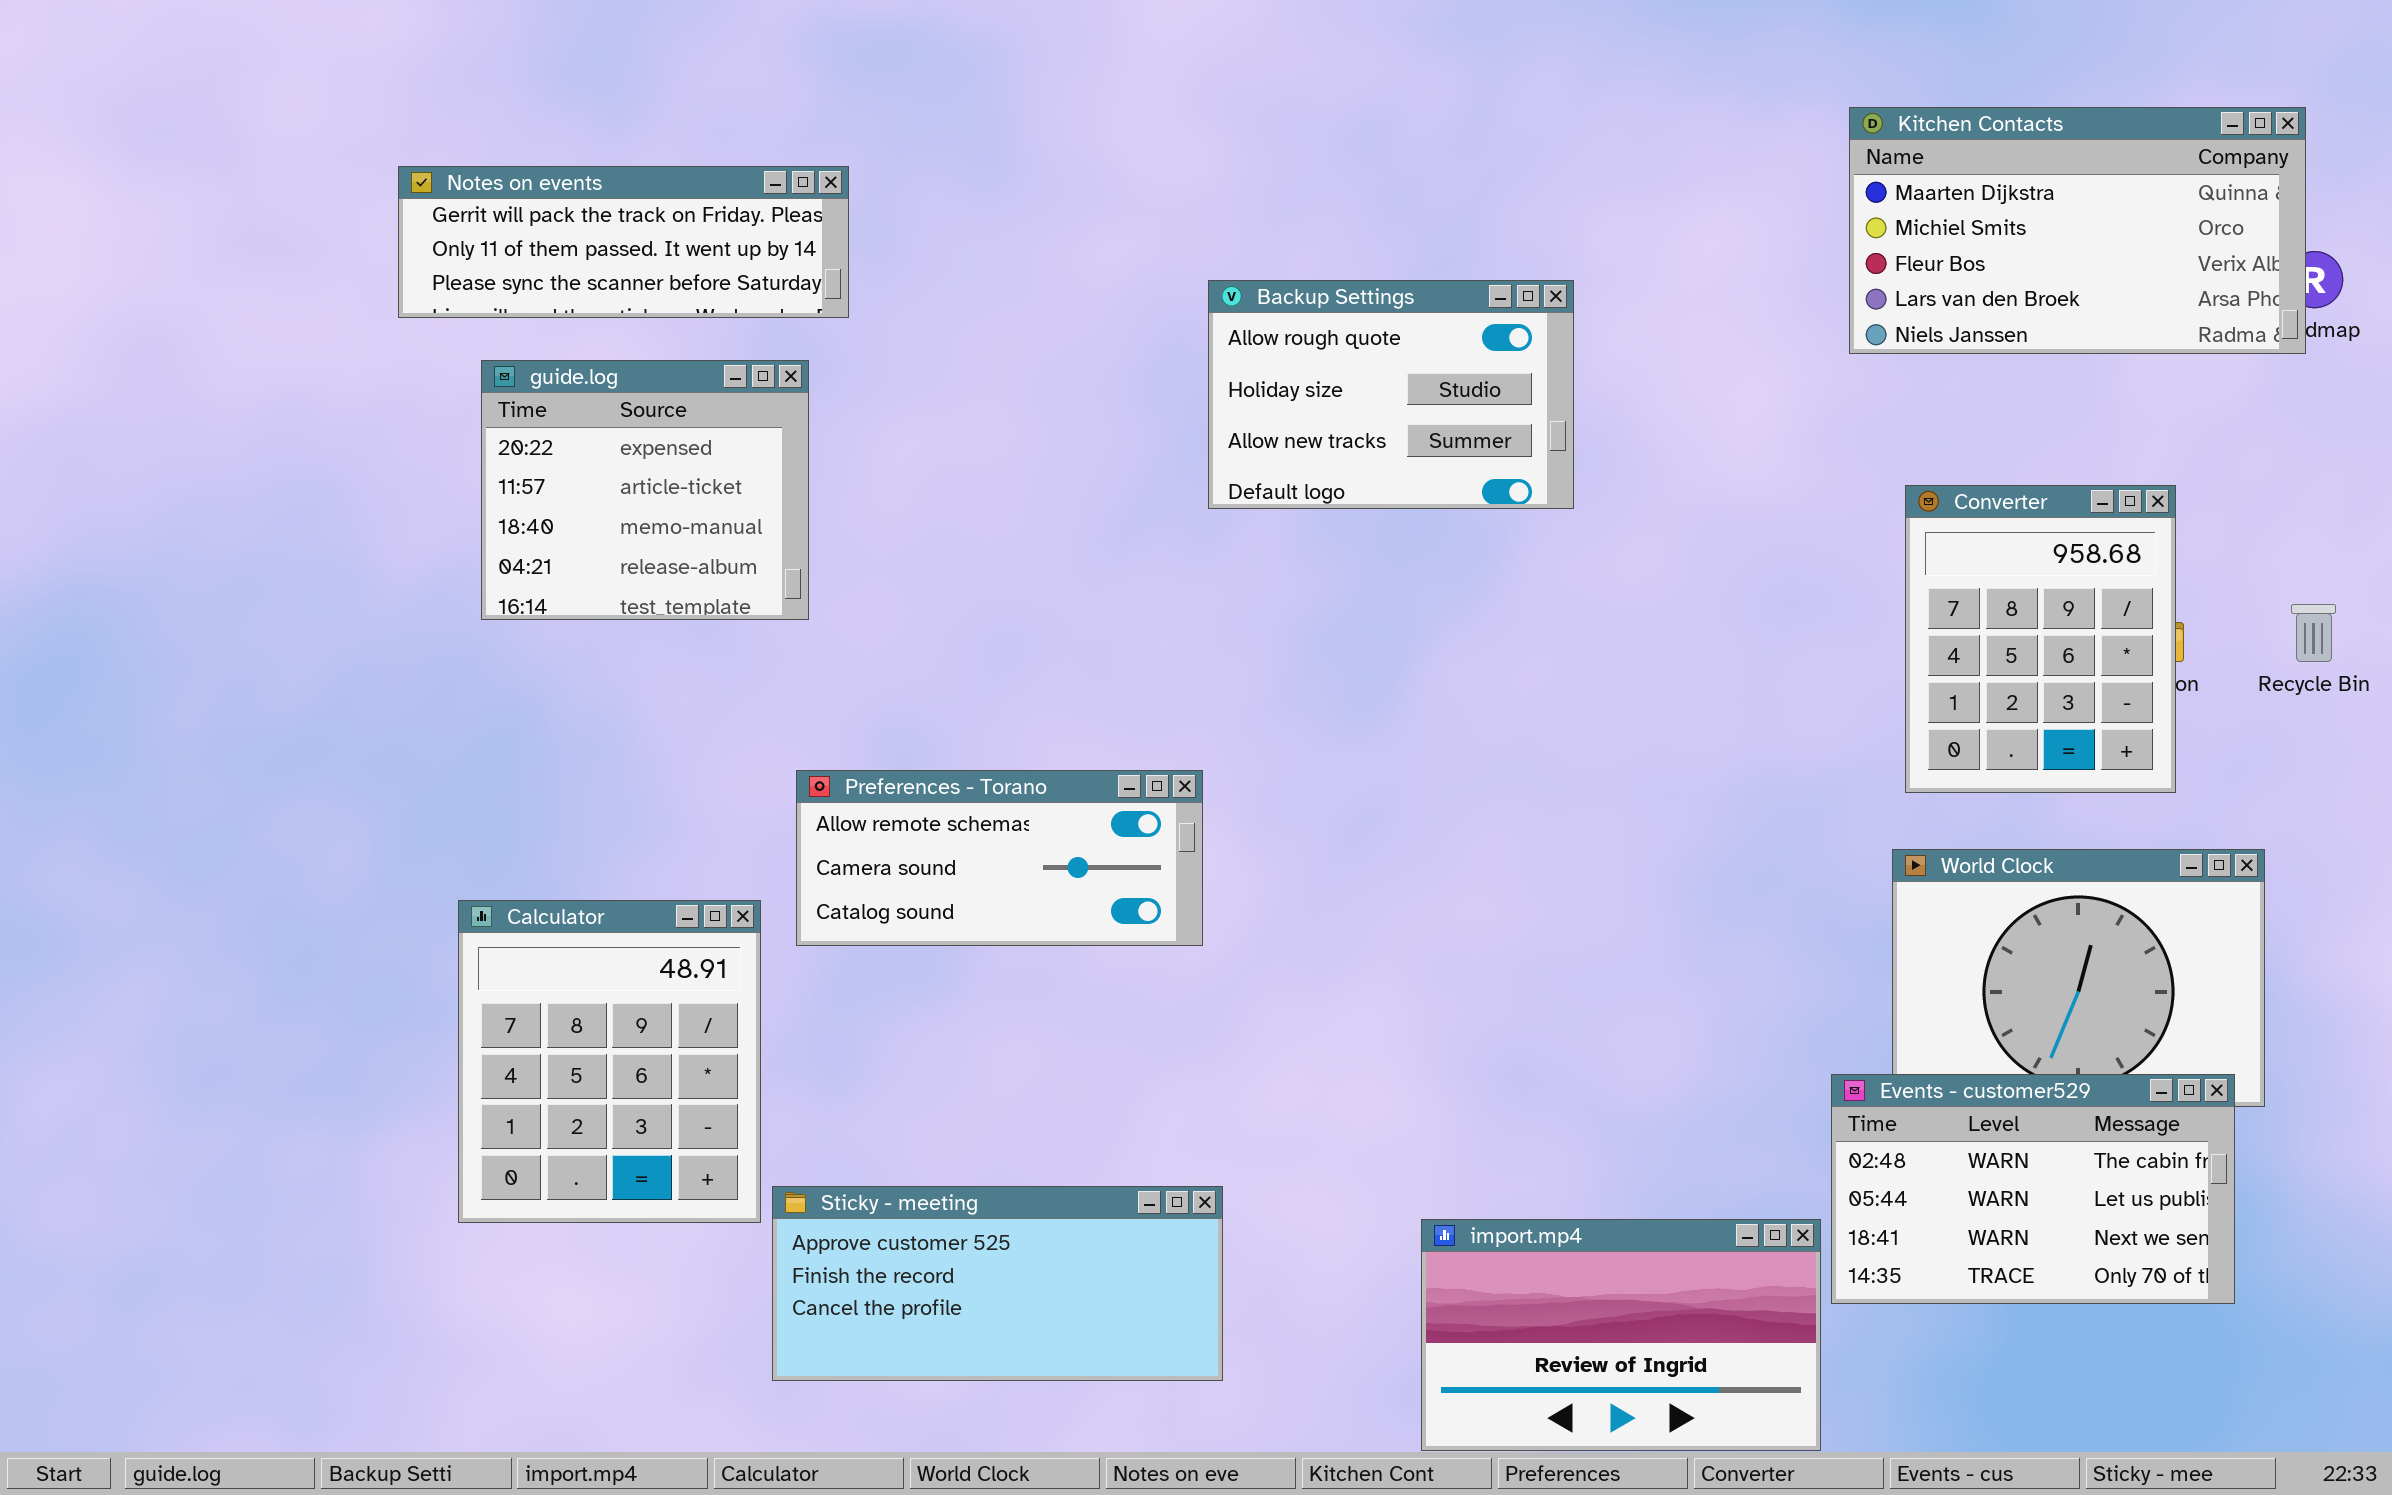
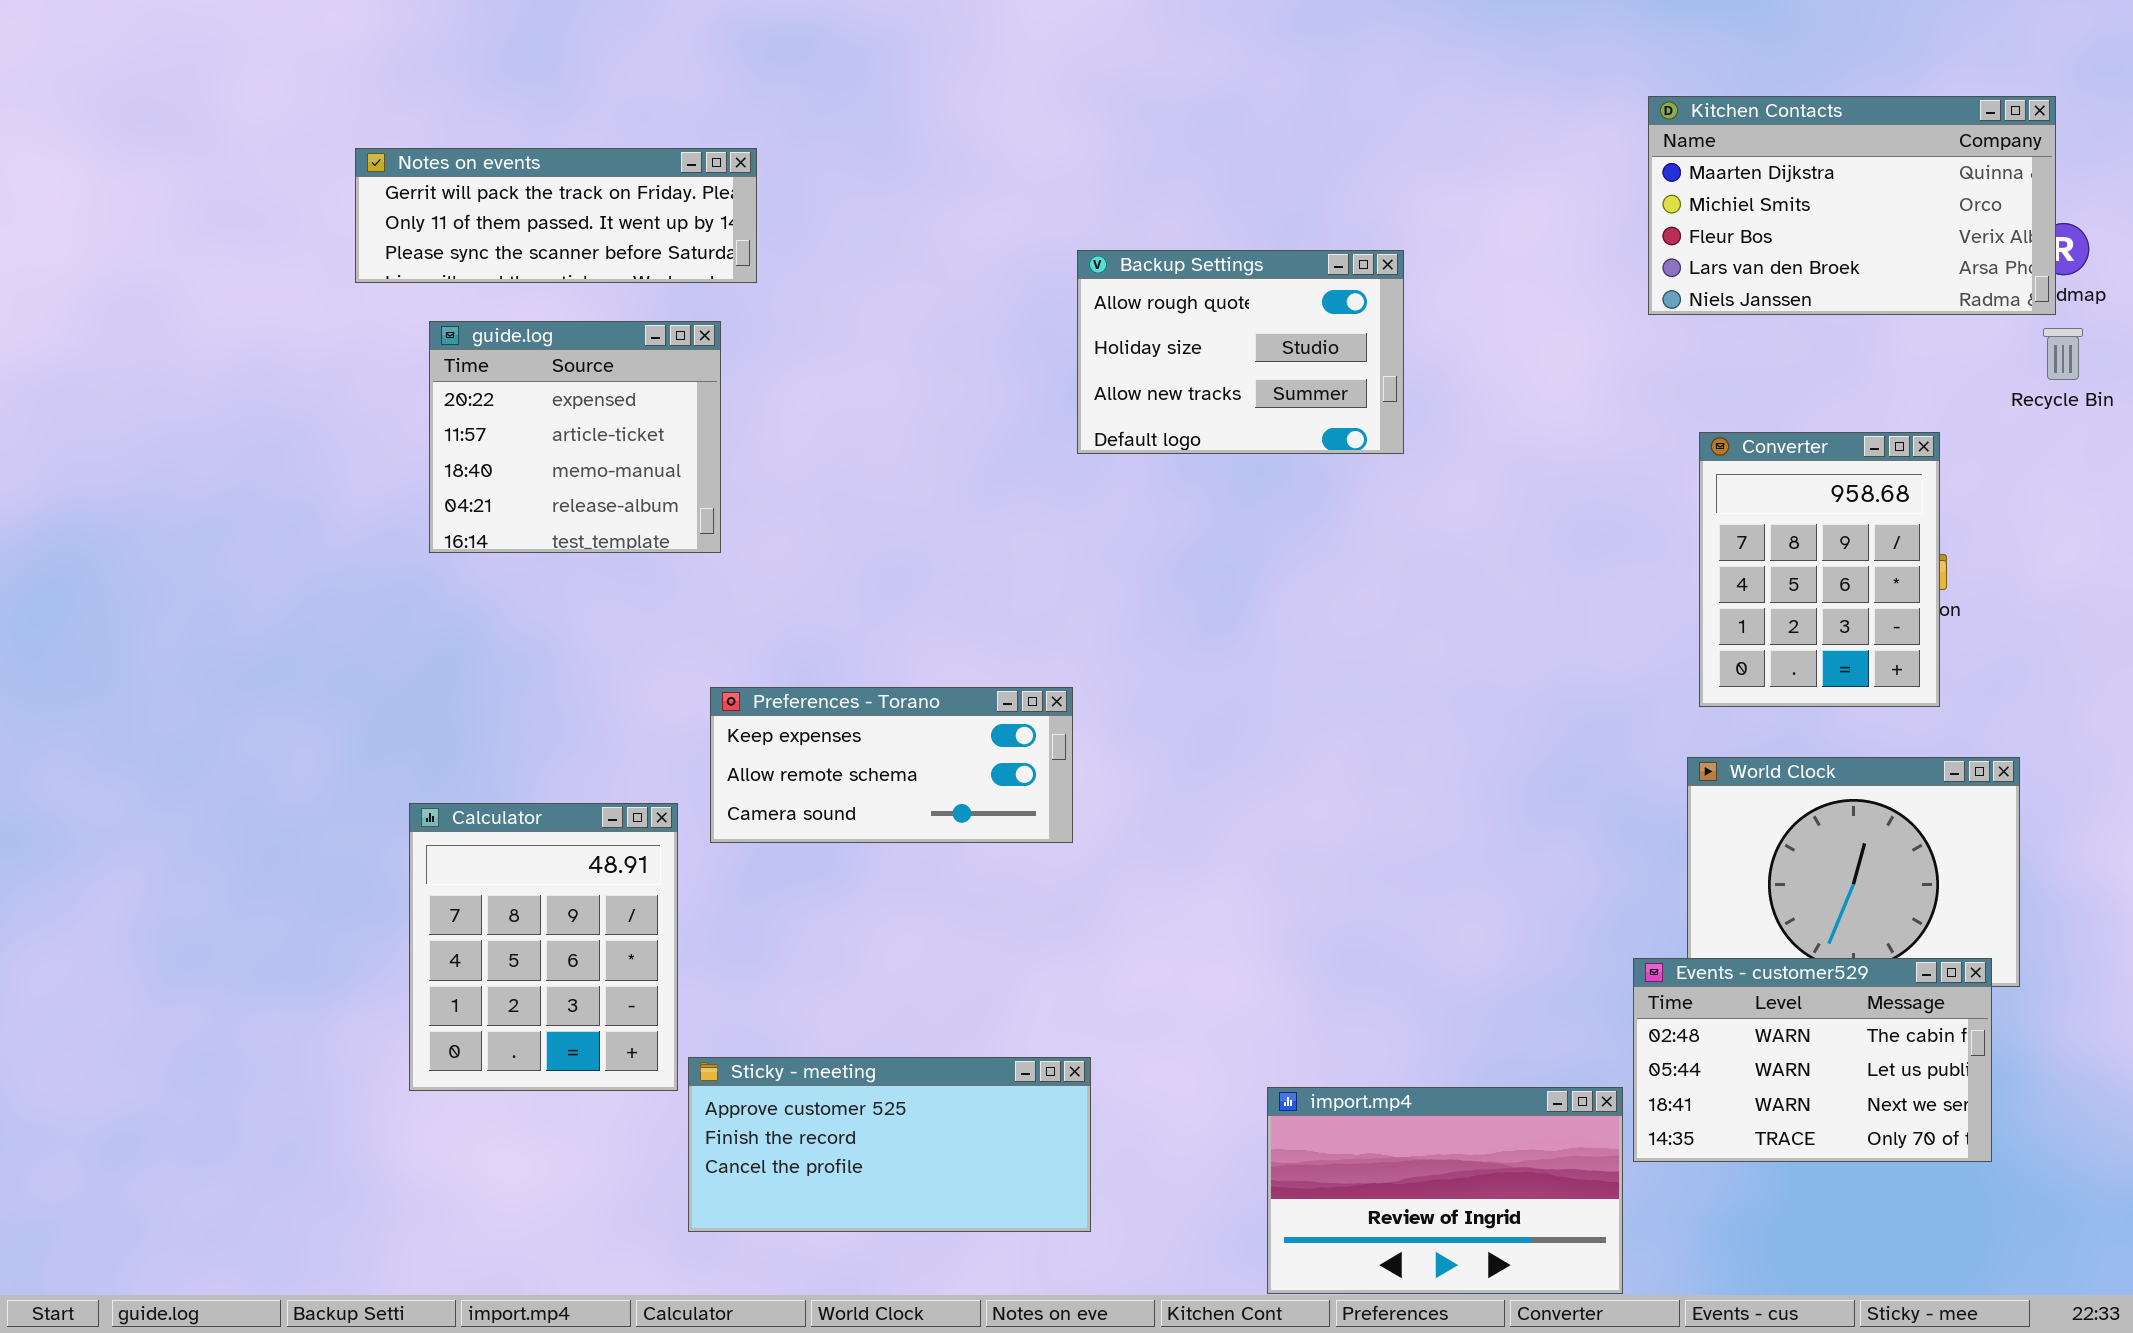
Recycle Bin: [2291,604,2336,662] -> [2043,328,2083,380], moved
Preferences - Torano: [796,770,1203,946] -> [710,687,1073,843], scrolled up 1 row

